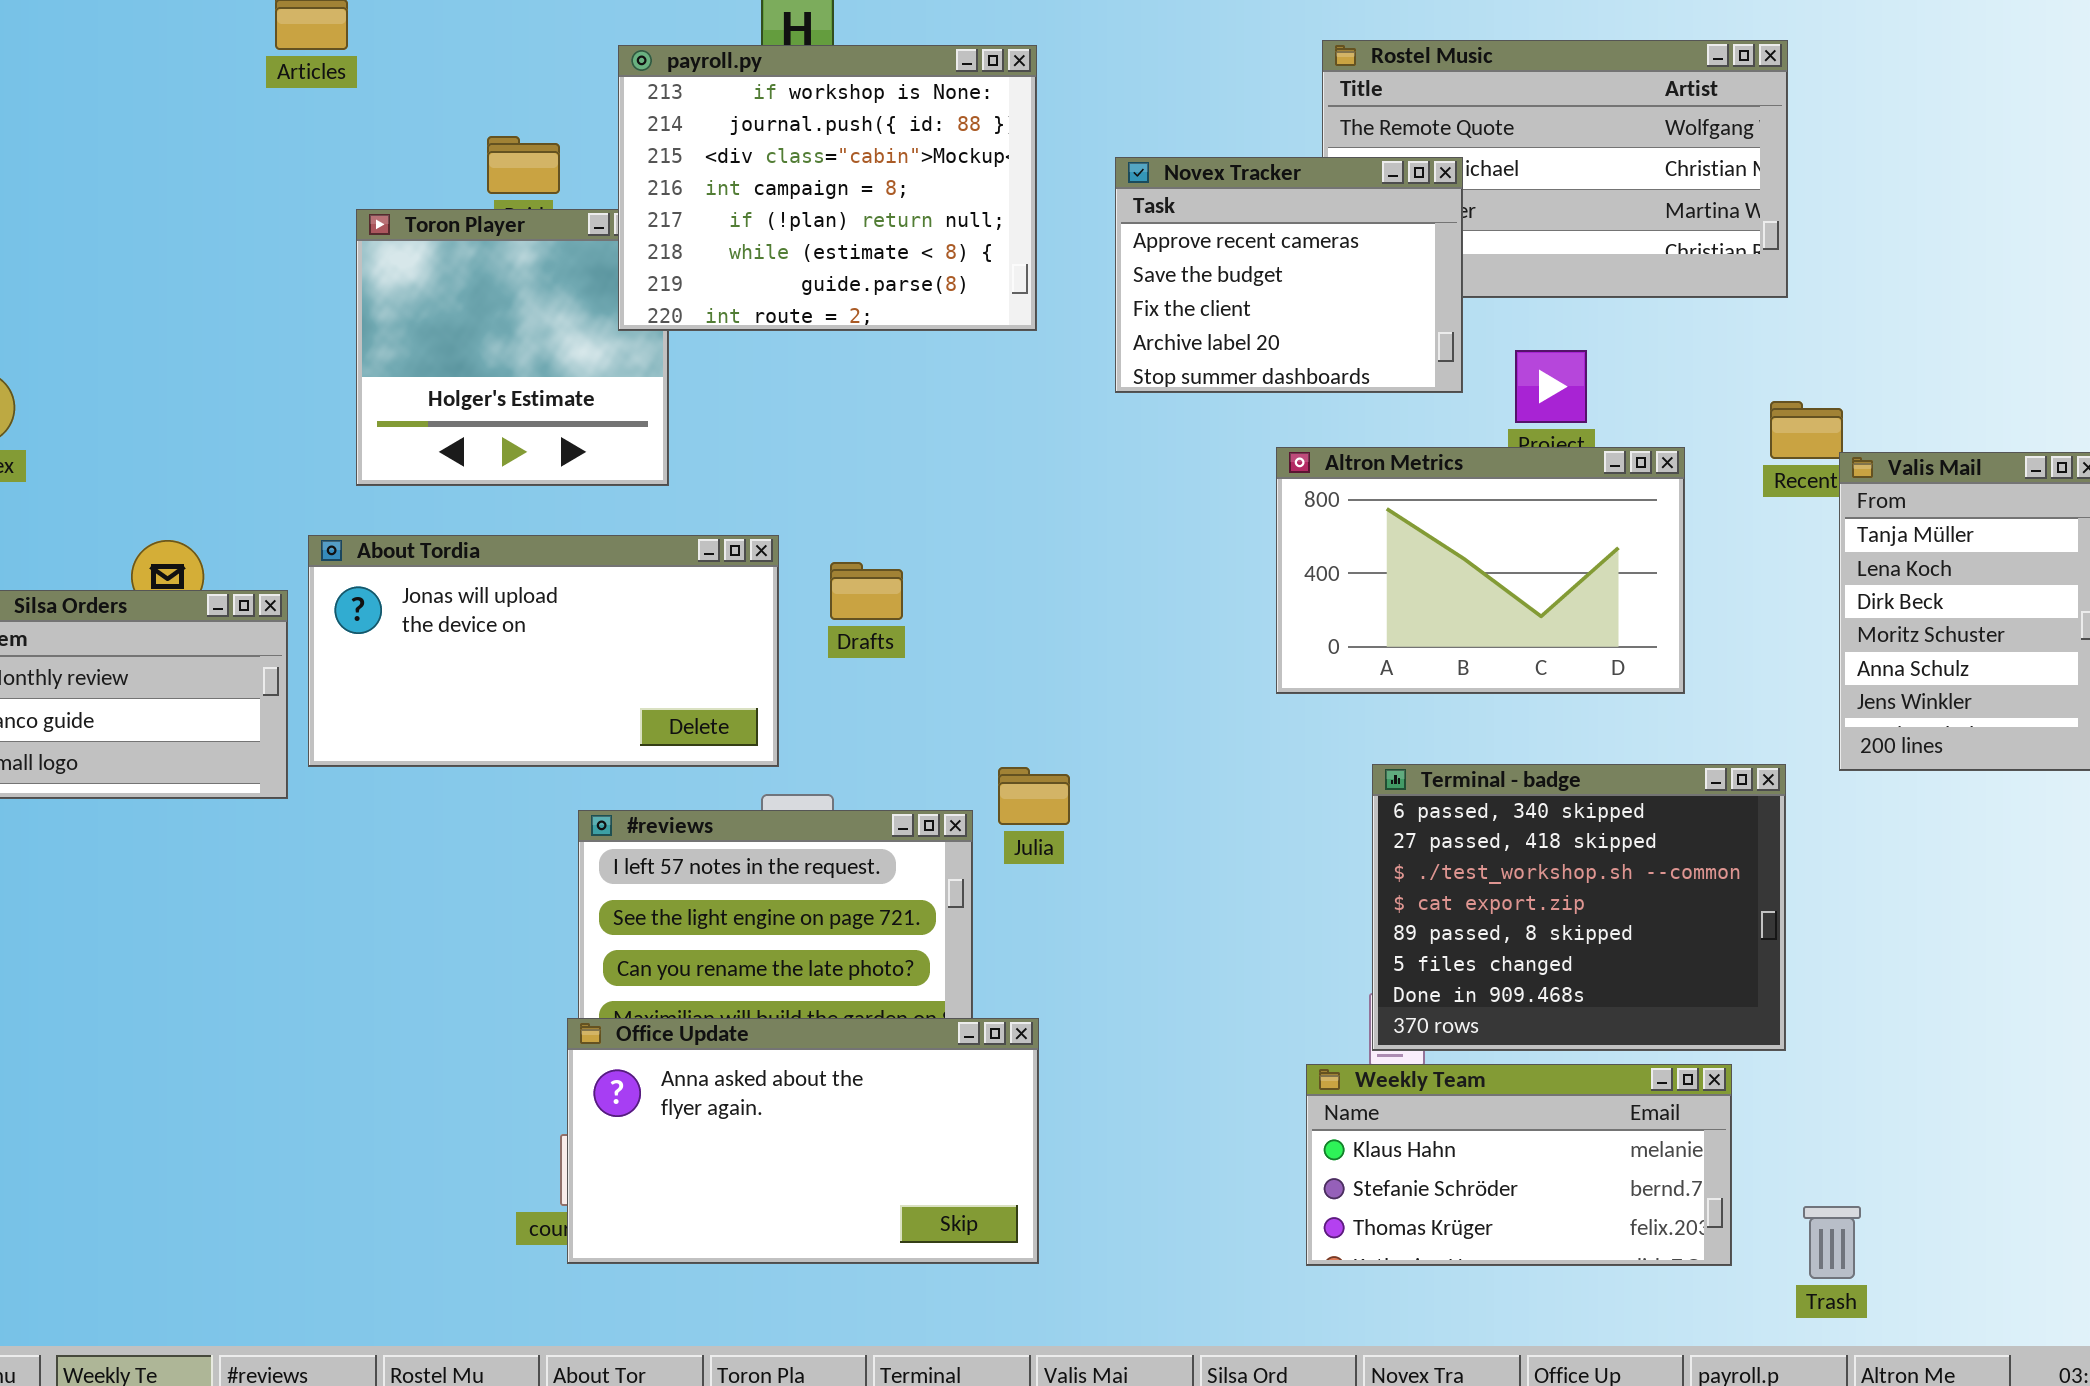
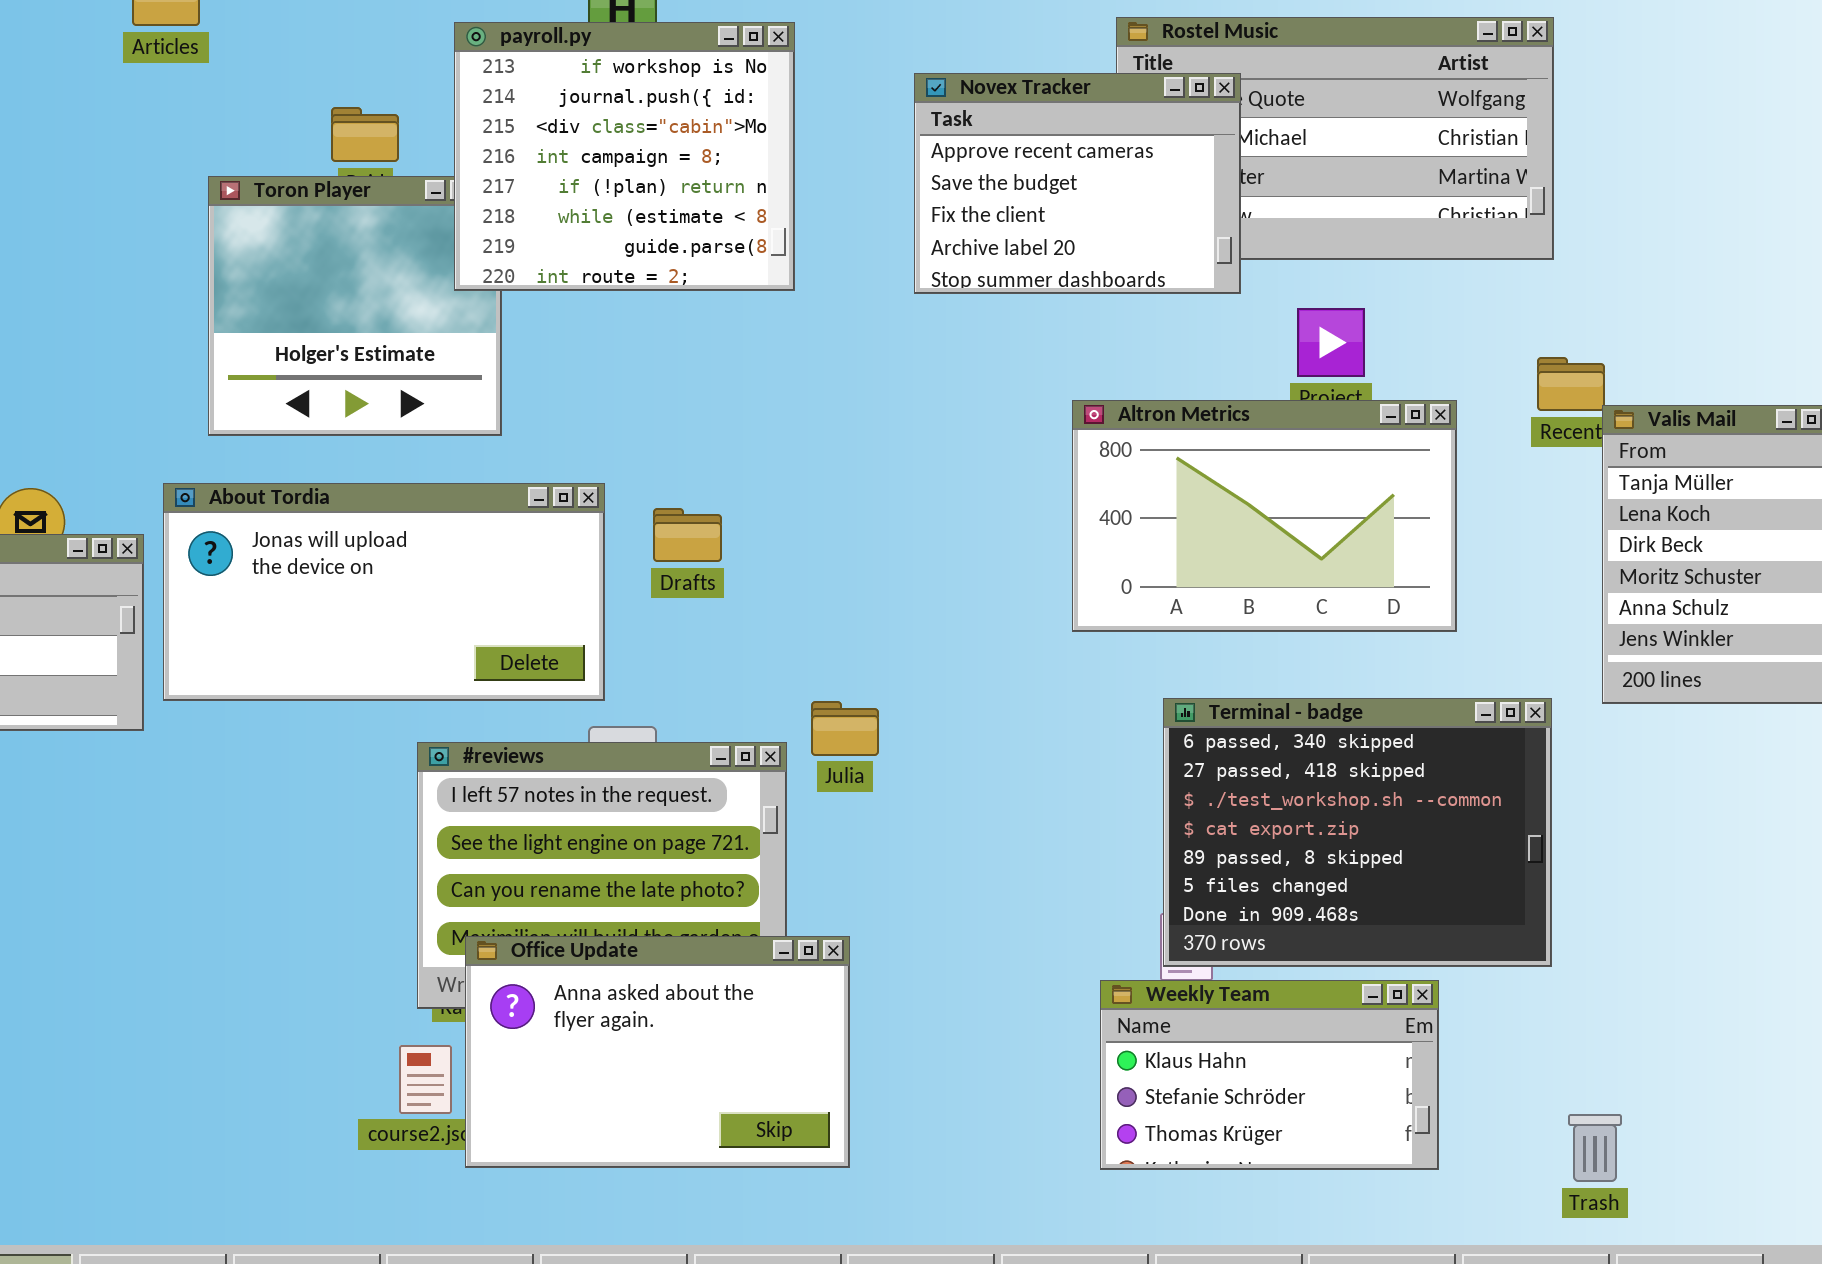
payroll.py: [618,45,1037,331] -> [454,22,795,291], resized
Novex Tracker: [1115,157,1463,393] -> [914,73,1241,294], moved
Office Update: [567,1018,1039,1264] -> [465,936,850,1168], resized
Weekly Team: [1306,1064,1732,1266] -> [1100,980,1439,1170], resized

